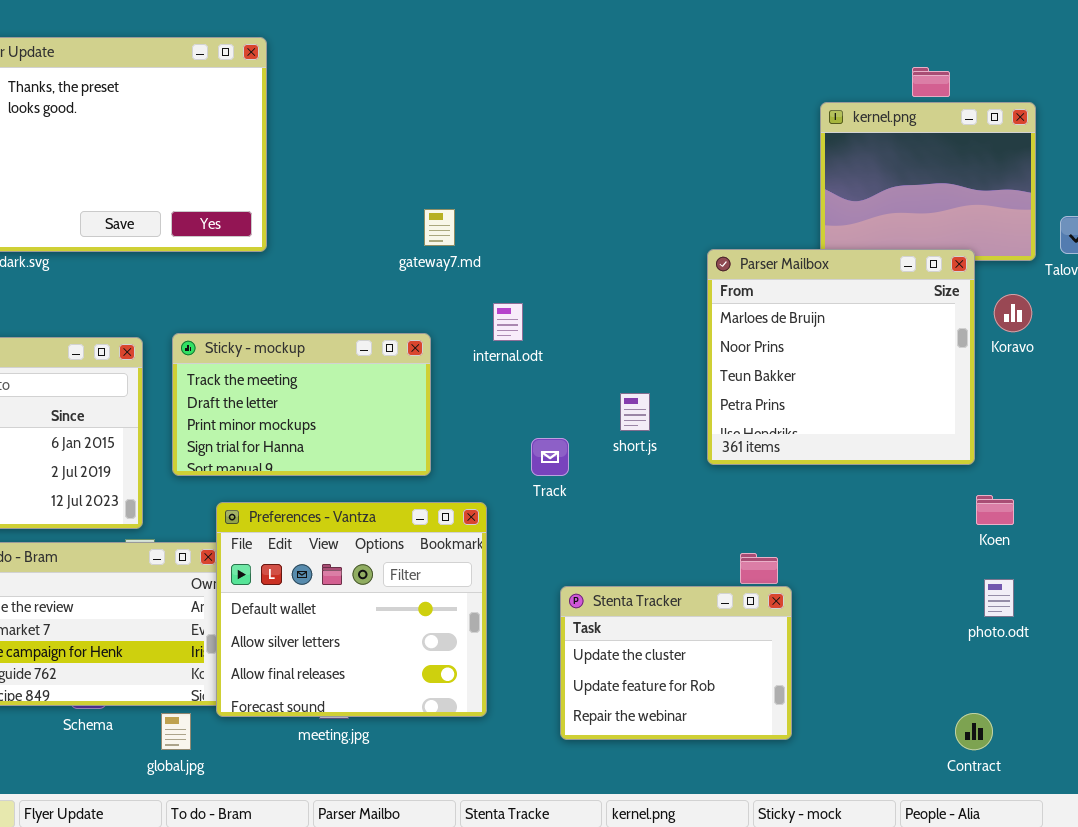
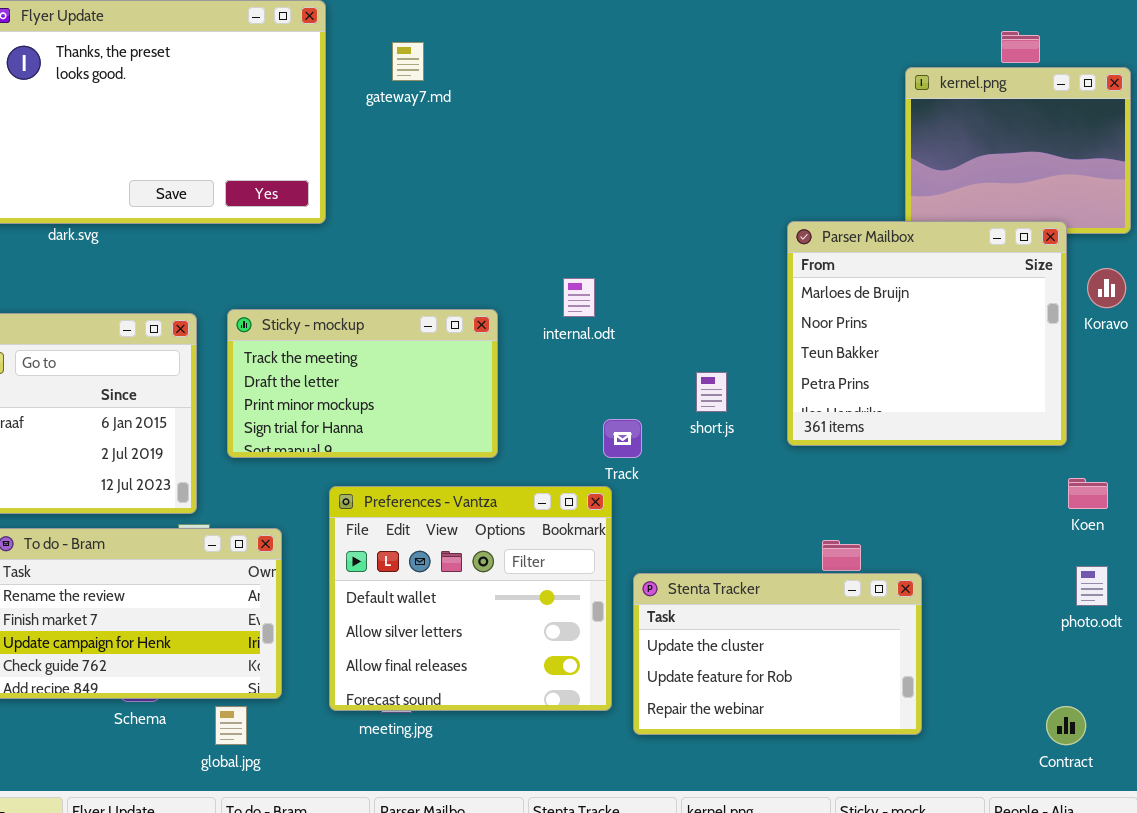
gateway7.md: [424,209,455,246] -> [392,42,424,81], moved
Preferences - Vantza: [216,502,487,717] -> [329,486,612,711], moved
Stenta Tracker: [560,586,792,740] -> [633,573,922,735], resized

